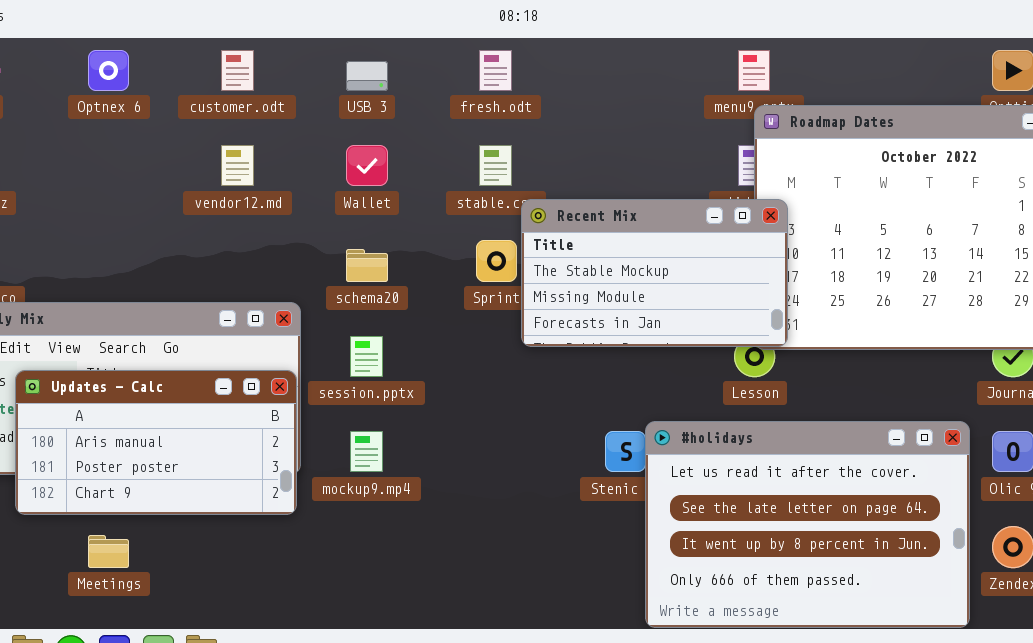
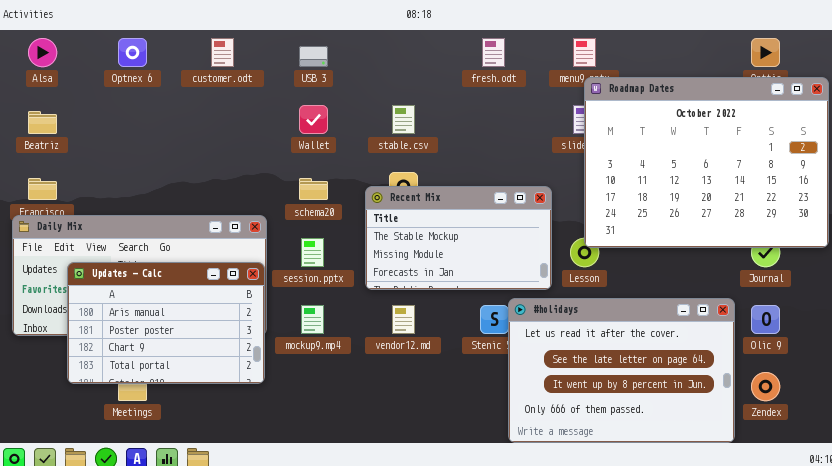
fresh.odt: [479,50,512,91] -> [482,38,505,67], moved
vendor12.md: [221,145,254,186] -> [392,305,415,334], moved
Recent Mix: [521,199,788,347] -> [365,186,552,290], moved
Updates - Calc: [15,370,297,515] -> [67,262,265,384], resized

